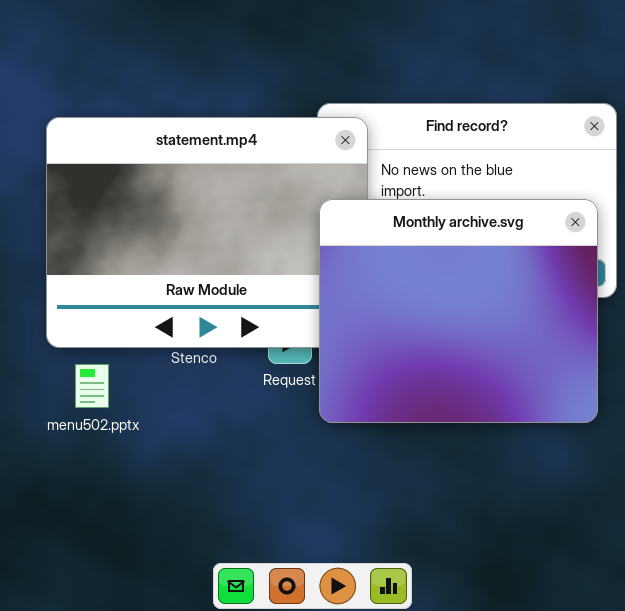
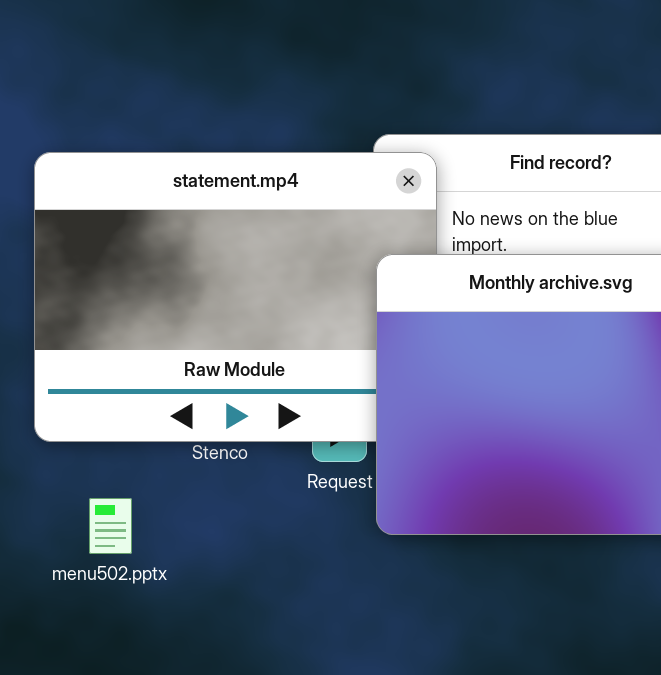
menu502.pptx: [75,364,109,408] -> [89,498,132,554], moved

